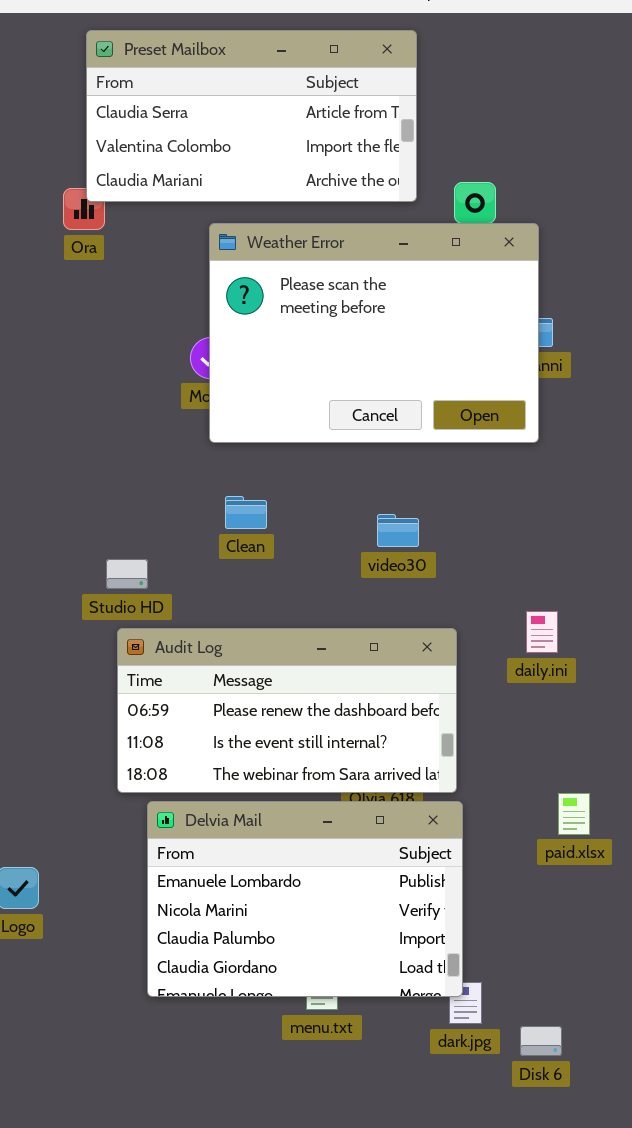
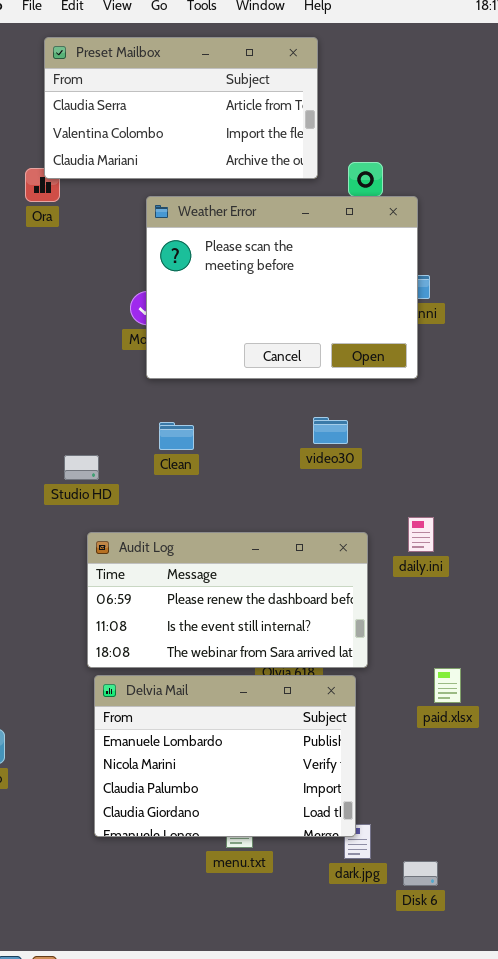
video30: [377,514,419,547] -> [313,417,348,444], moved
Studio HD: [106,559,148,589] -> [64,455,99,480], moved
Audit Log: [117,628,457,793] -> [87,532,368,668], moved

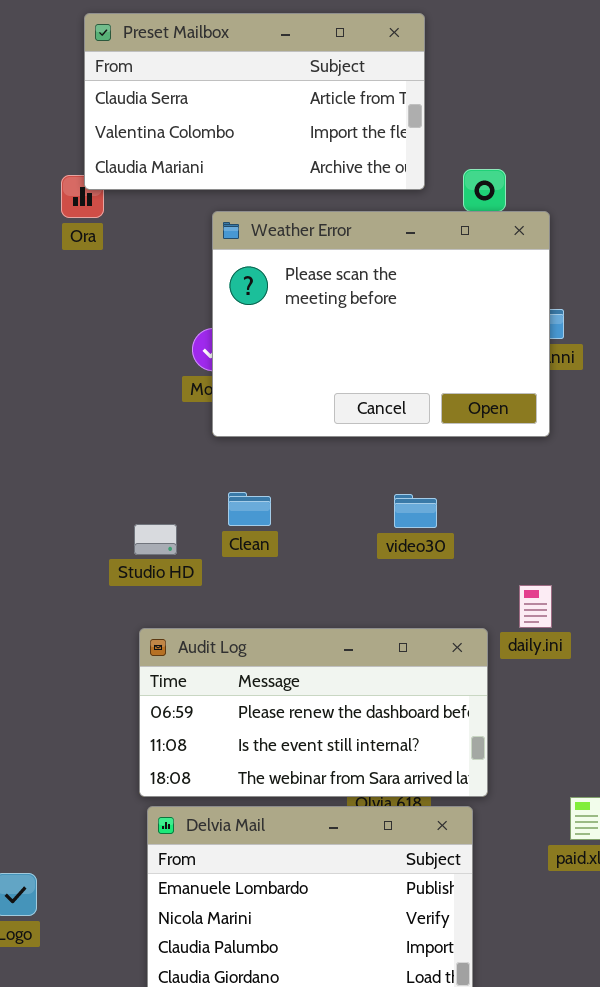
video30: [313,417,348,444] -> [394,494,437,528], moved
Studio HD: [64,455,99,480] -> [134,524,177,555], moved
daily.ini: [408,517,434,552] -> [519,585,552,628], moved

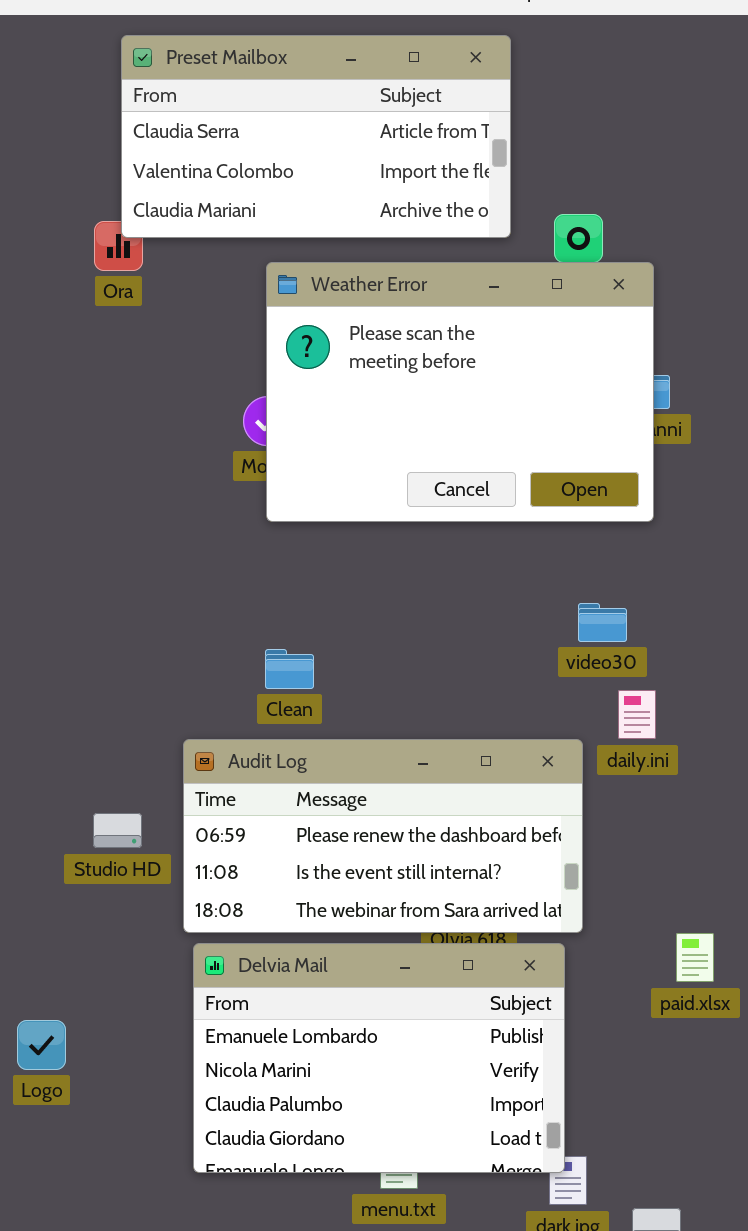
Clean: [228,492,271,526] -> [265,649,314,689], moved
video30: [394,494,437,528] -> [578,603,627,642], moved
Studio HD: [134,524,177,555] -> [93,813,142,848], moved

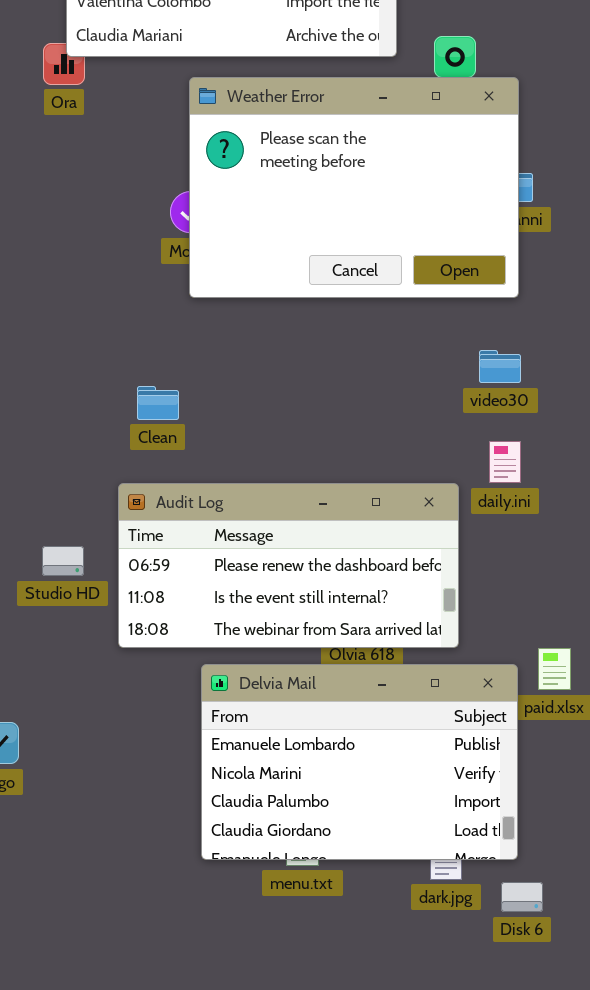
video30: [578,603,627,642] -> [479,350,521,383], moved
Clean: [265,649,314,689] -> [137,386,179,420], moved
Delvia Mail: [193,943,565,1173] -> [201,664,518,860], moved

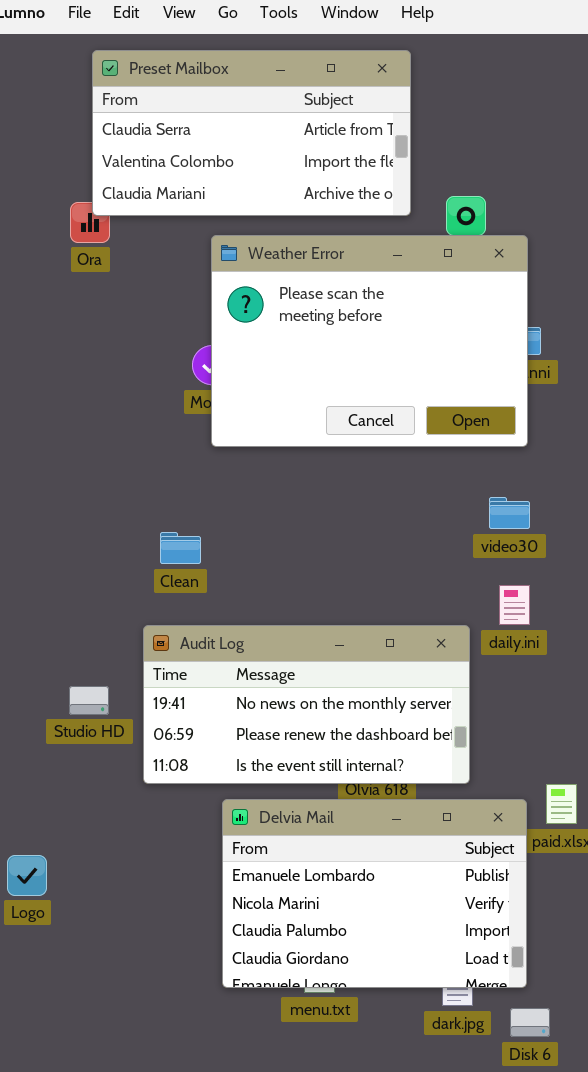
Audit Log: [118,483,459,648] -> [143,625,470,784], scrolled up 1 row

